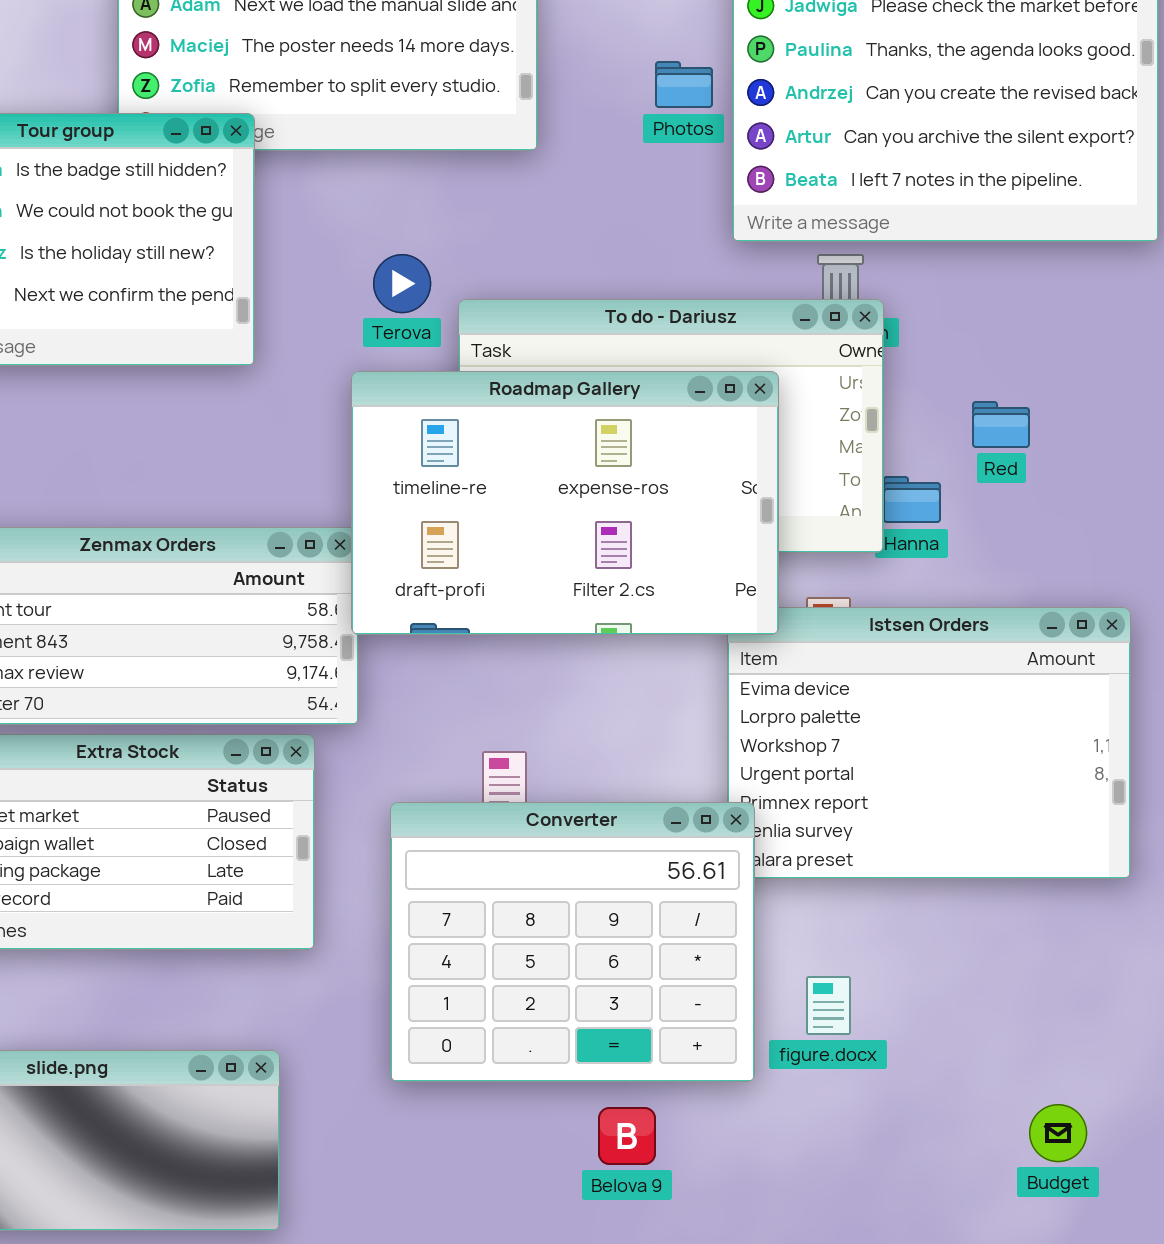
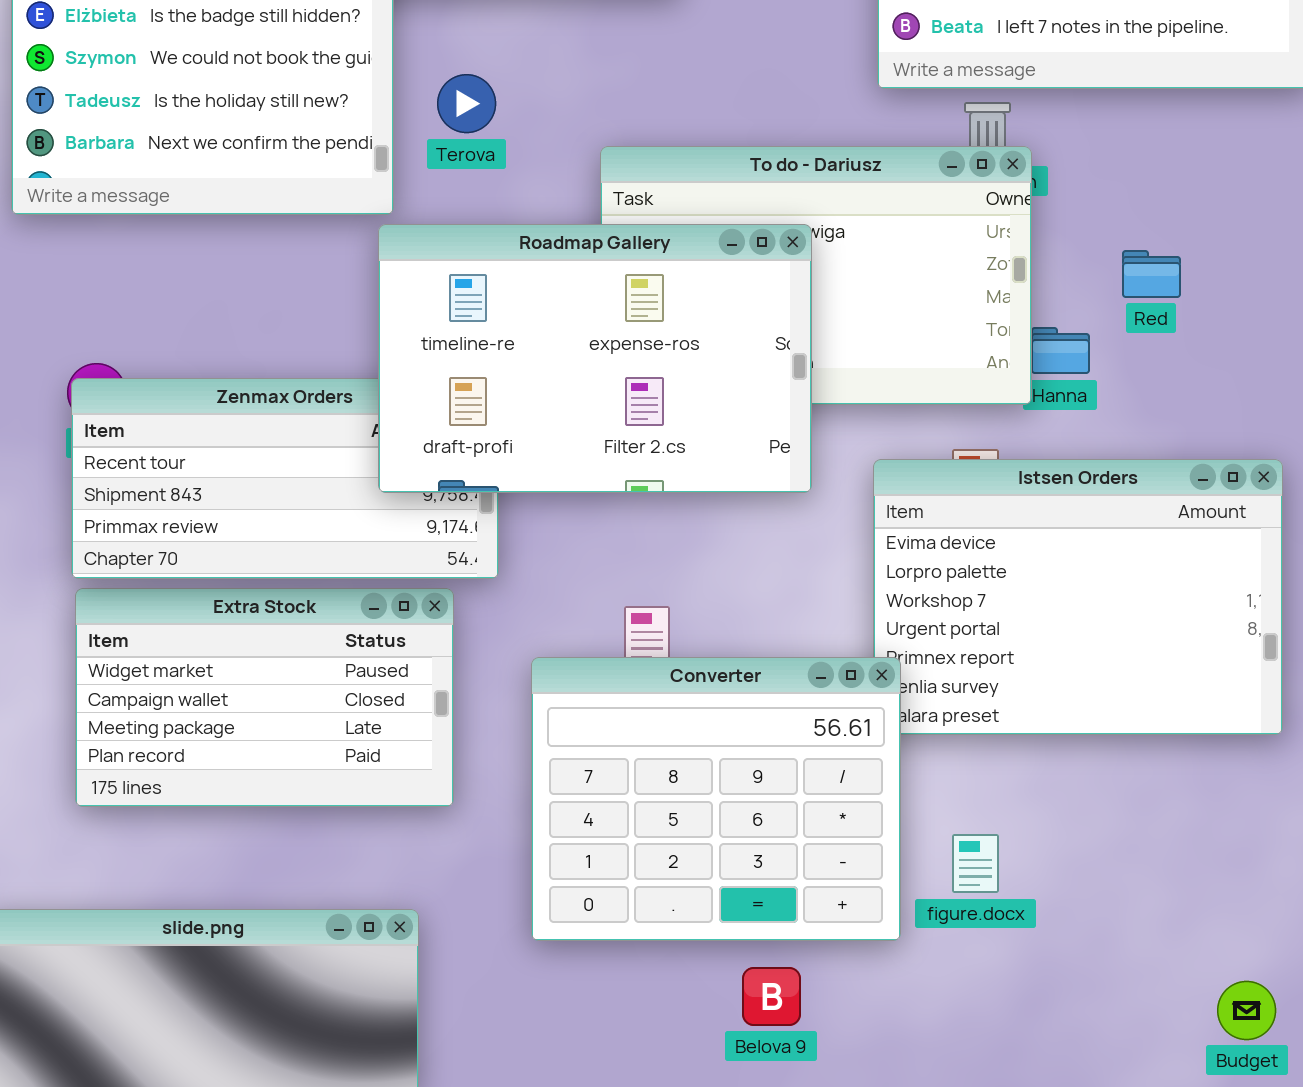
Terova: [373,254,431,313] -> [437,74,496,133], moved
Roadmap Gallery: [351,371,779,635] -> [378,224,812,493], moved
Budget: [1029,1104,1087,1162] -> [1217,981,1276,1040], moved

